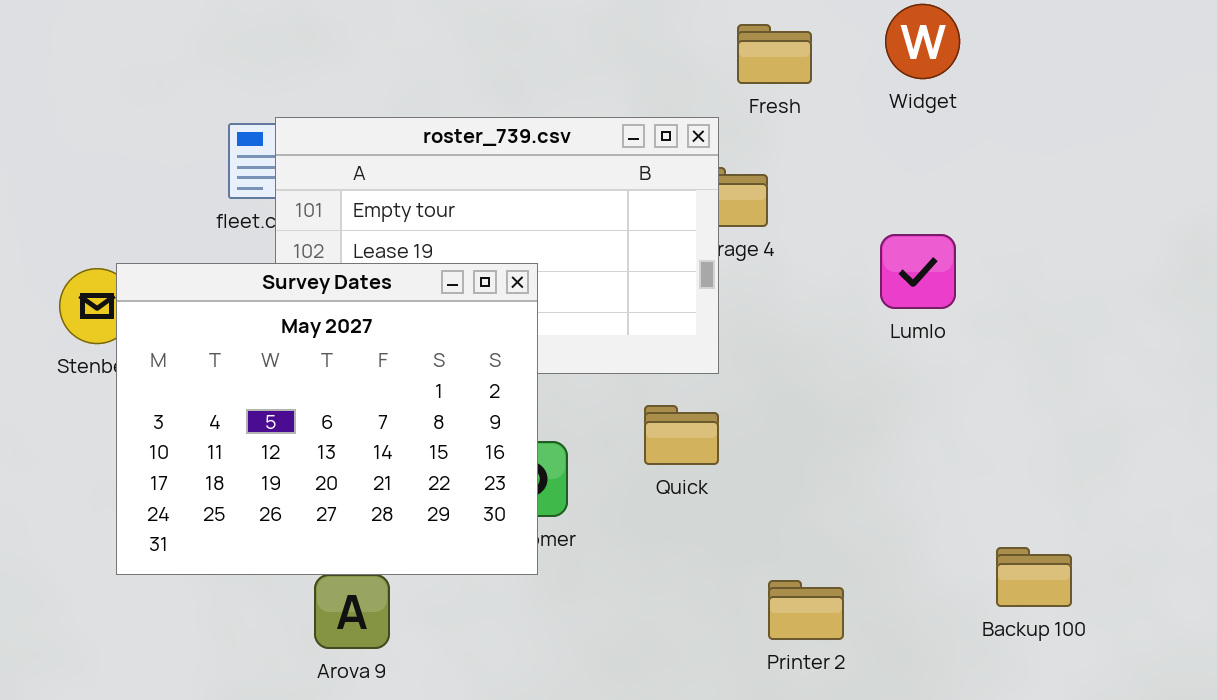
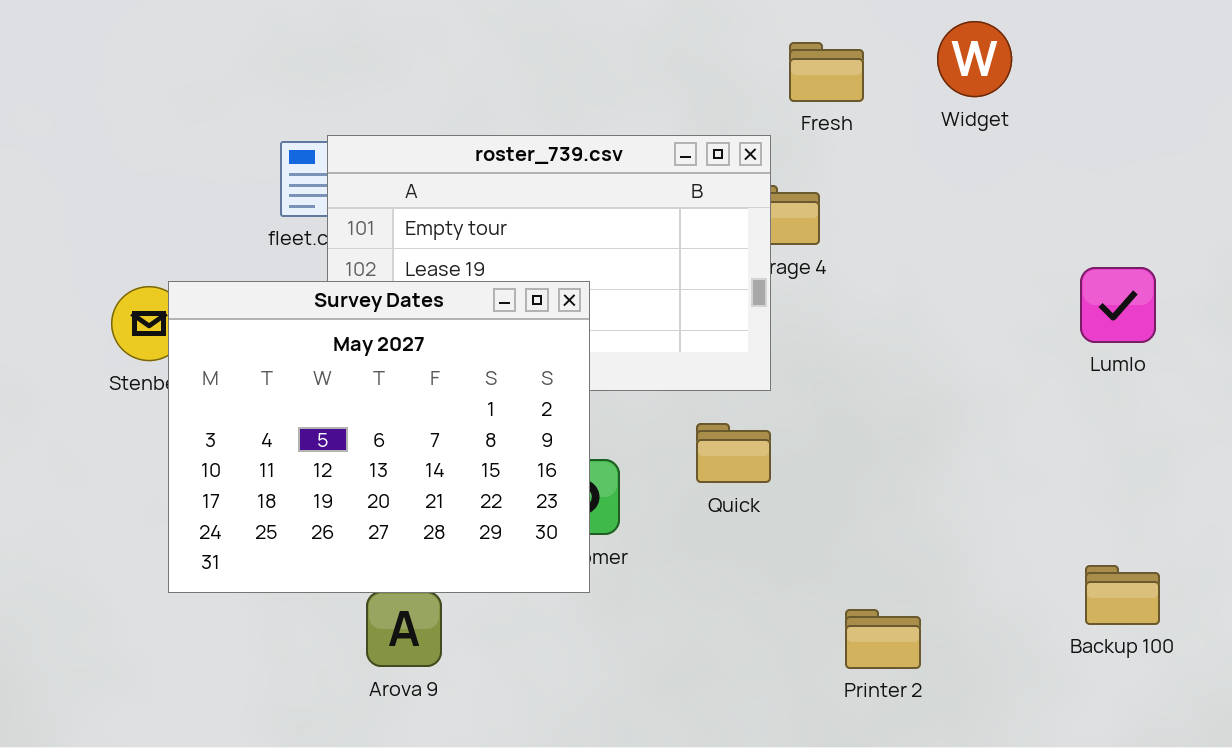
Lumlo: [880,234,956,309] -> [1080,267,1156,343], moved
Backup 100: [996,547,1072,607] -> [1085,565,1160,625], moved
Printer 2: [768,580,844,640] -> [845,609,921,669], moved

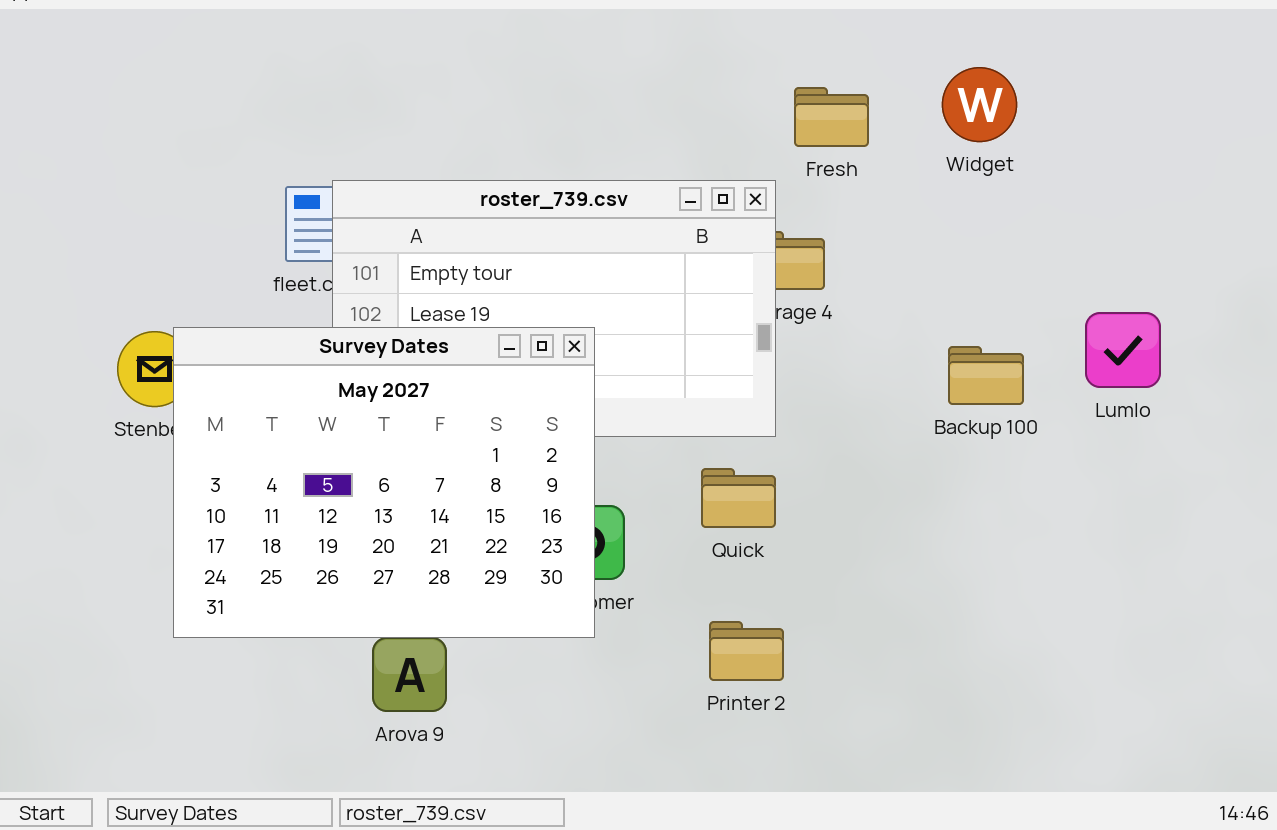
Backup 100: [1085,565,1160,625] -> [948,346,1024,405], moved
Printer 2: [845,609,921,669] -> [709,621,784,681], moved

